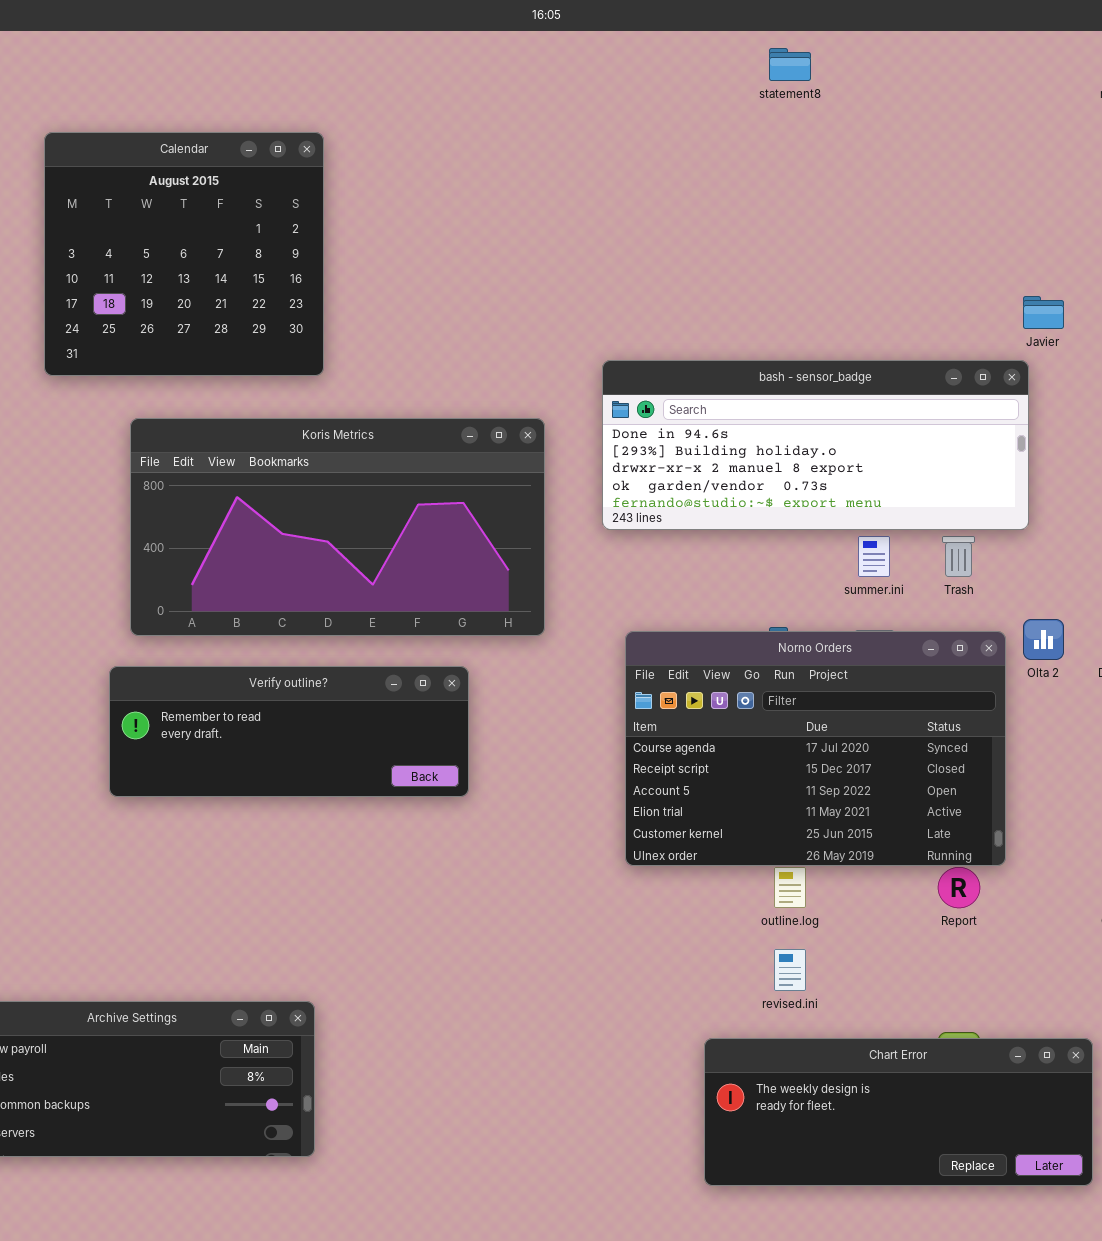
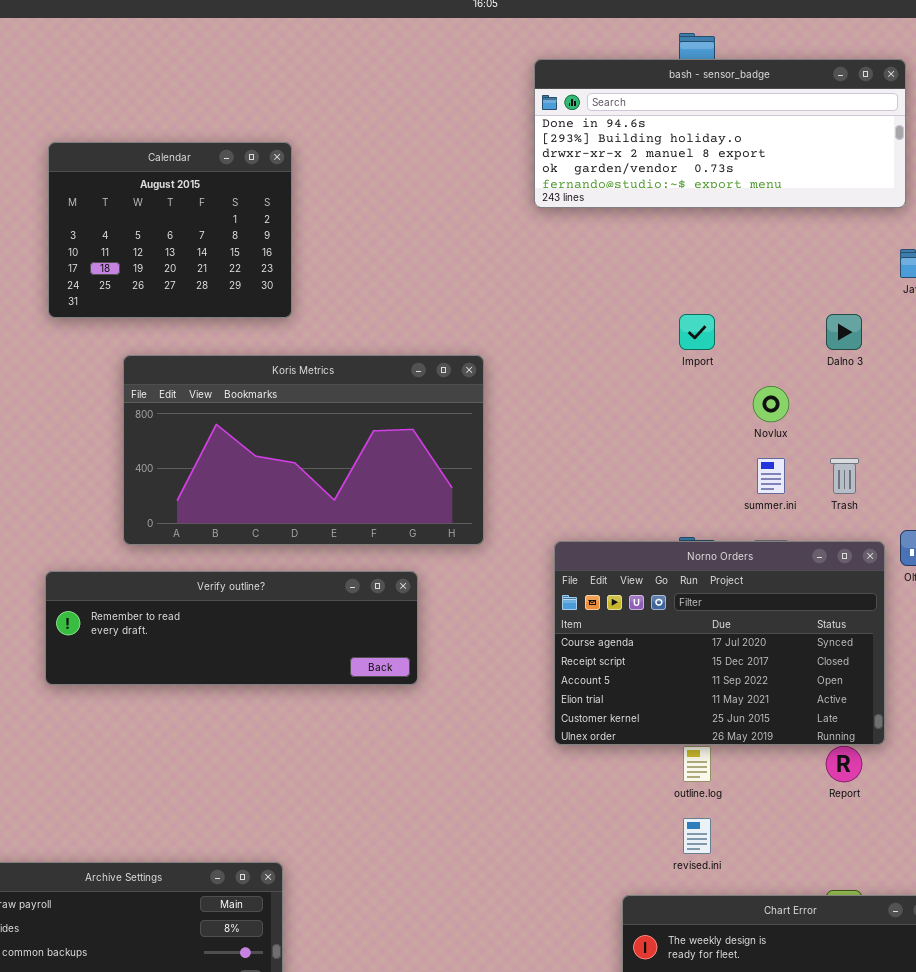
Calendar: [44,132,324,376] -> [48,142,292,318], resized
bash - sensor_badge: [602,360,1029,530] -> [534,59,906,208], moved
Verify outline?: [109,666,469,797] -> [45,571,418,685], resized

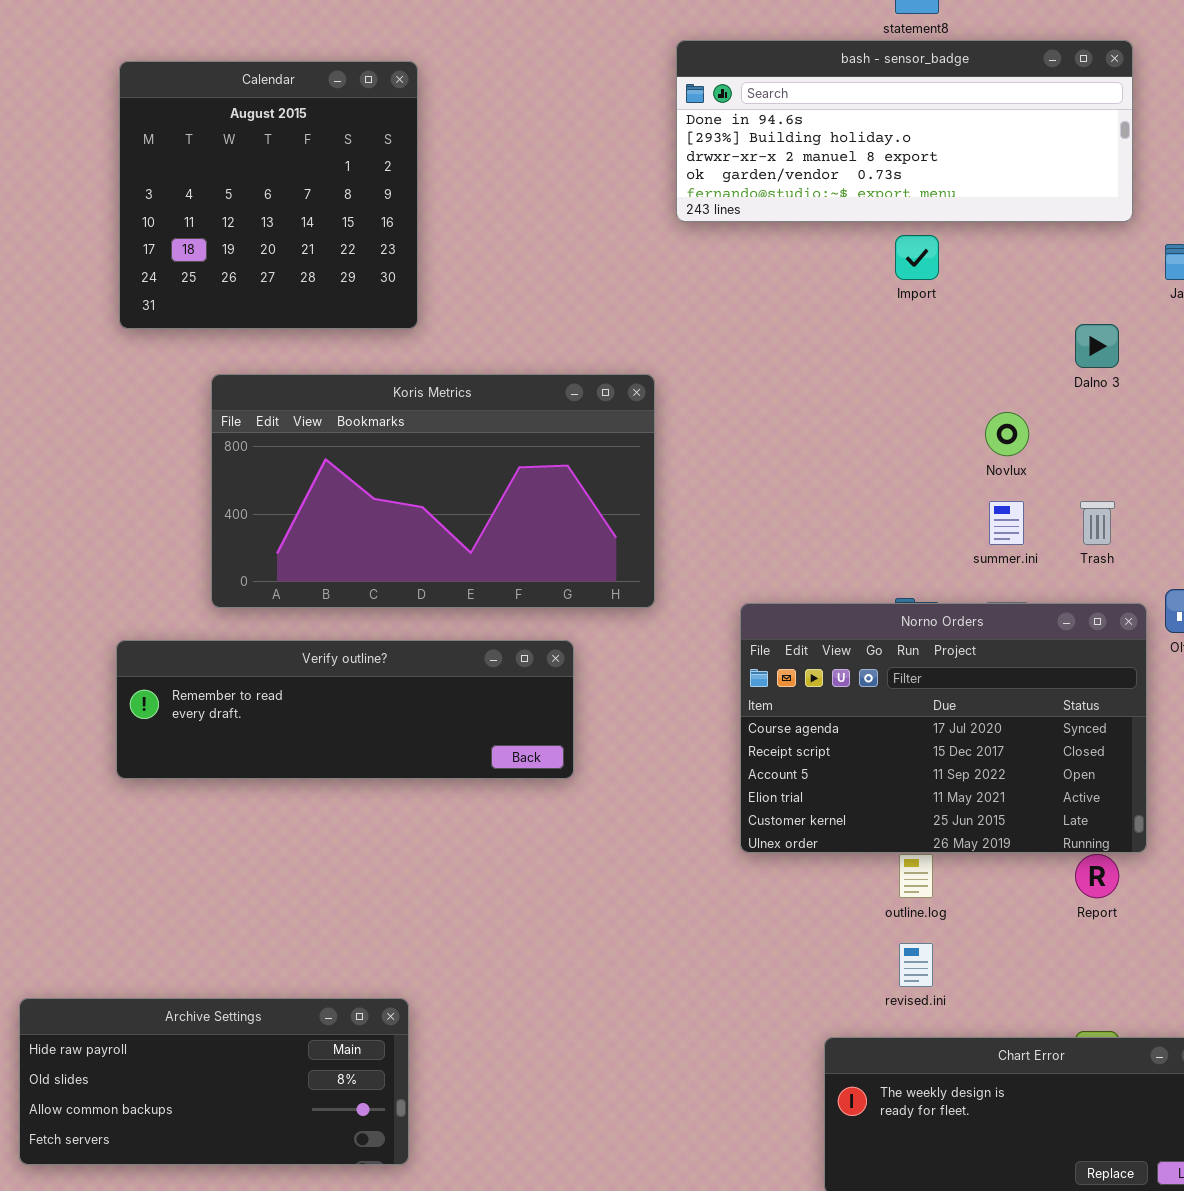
bash - sensor_badge: [534,59,906,208] -> [676,40,1133,222], moved
Calendar: [48,142,292,318] -> [119,61,418,329], resized
Import: [679,314,715,350] -> [895,235,939,280], moved

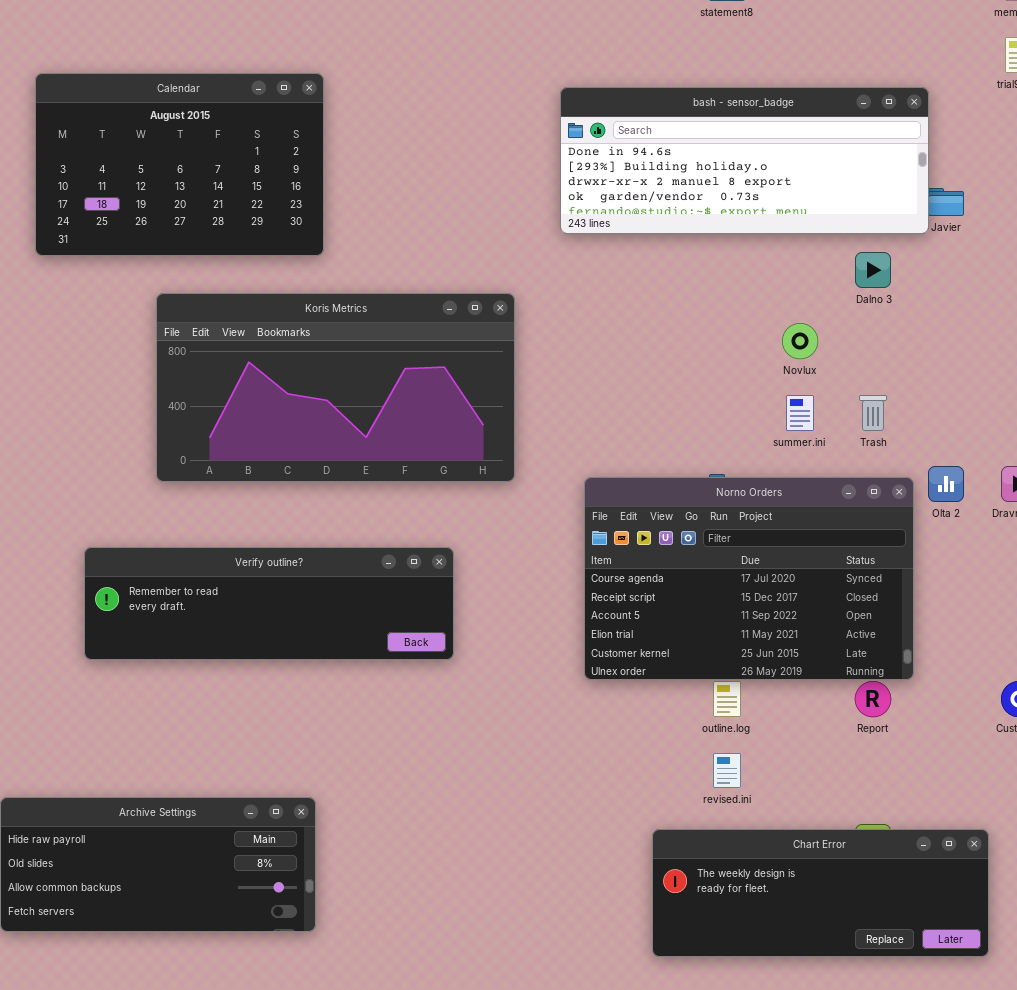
bash - sensor_badge: [676,40,1133,222] -> [560,87,929,234], moved
Calendar: [119,61,418,329] -> [35,73,324,256], resized
Verify outline?: [116,640,574,779] -> [84,547,454,660], moved

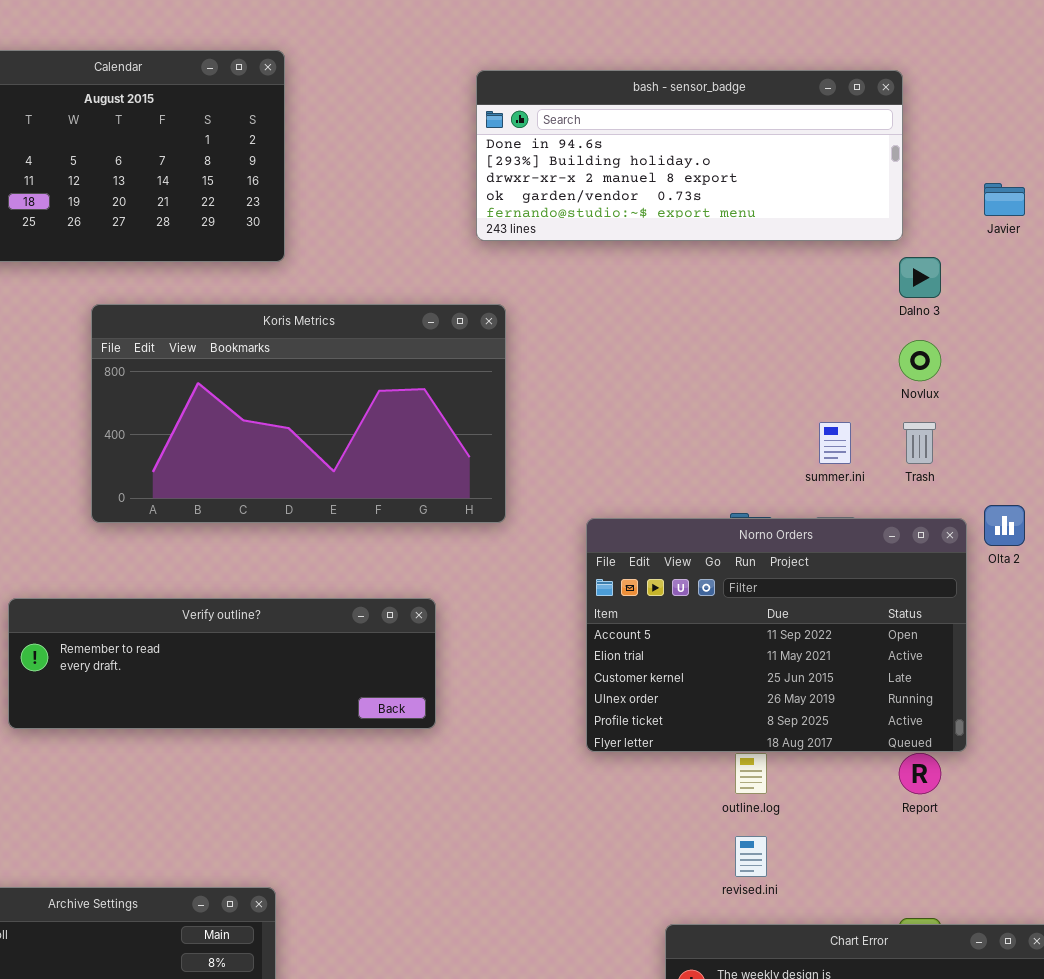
bash - sensor_badge: [560,87,929,234] -> [476,70,903,241], moved
Novlux: [782,323,818,359] -> [899,340,941,381], moved
Norno Orders: [584,477,914,680] -> [586,518,967,752], scrolled down 2 rows

